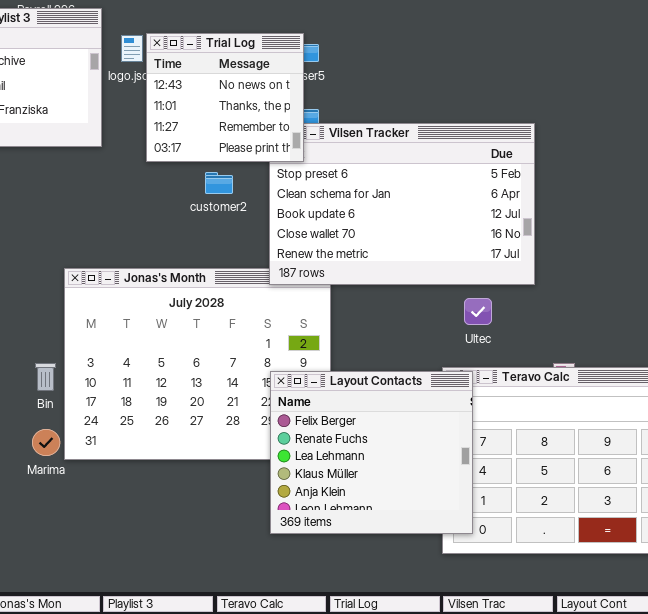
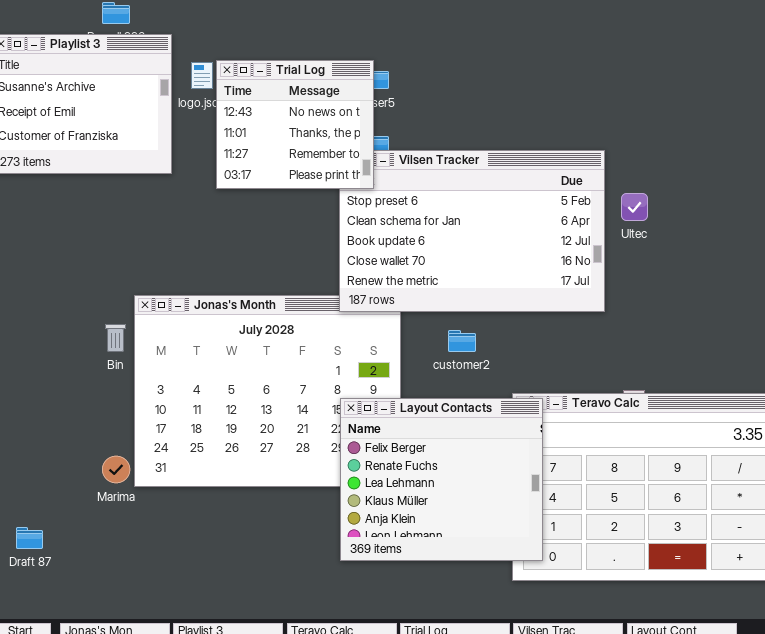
customer2: [205,172,233,194] -> [448,330,476,352], moved
Ultec: [464,298,492,325] -> [621,193,648,221], moved
Bin: [35,363,56,391] -> [105,324,126,352], moved

